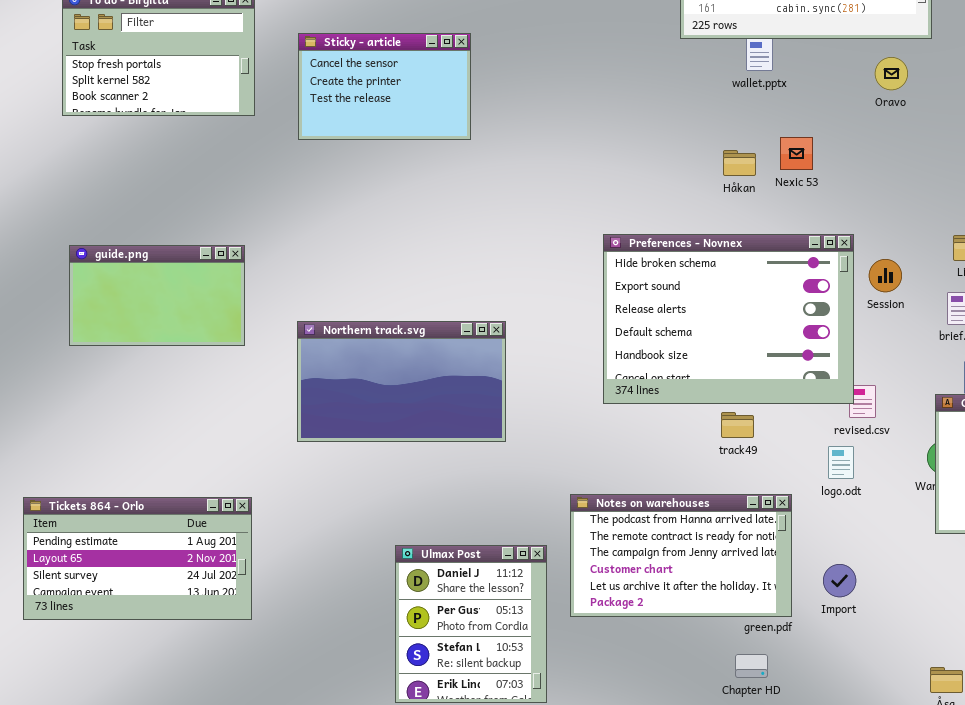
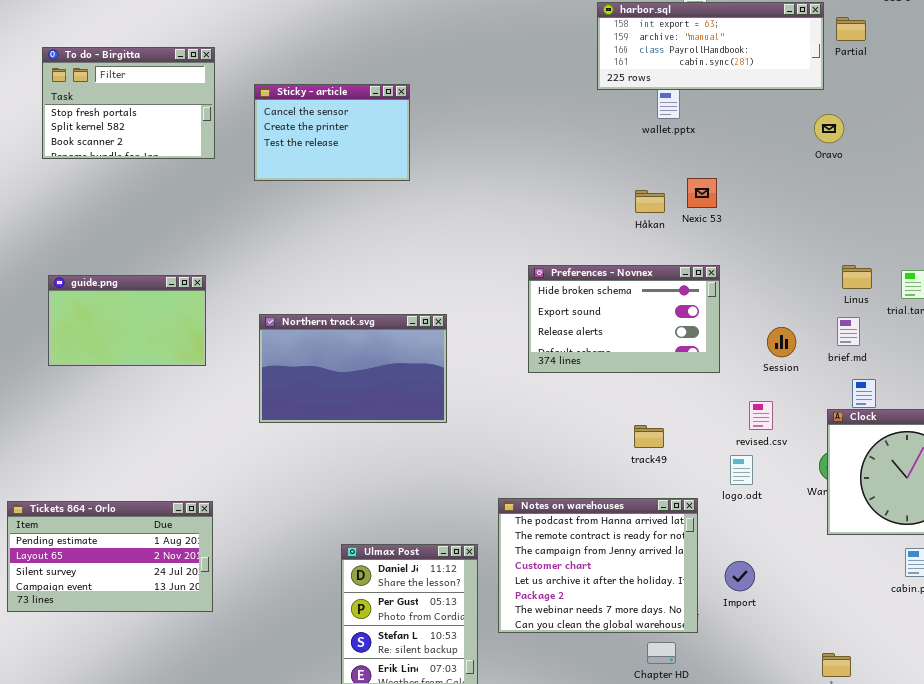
Oravo: [875,57,908,90] -> [814,114,844,143], moved
Preferences - Novnex: [603,234,854,404] -> [528,265,720,373], resized
Session: [869,259,902,292] -> [767,327,796,357], moved
Northern track.svg: [297,321,506,442] -> [259,314,447,423], moved
Notes on warehouses: [570,494,792,617] -> [498,498,698,633], resized

